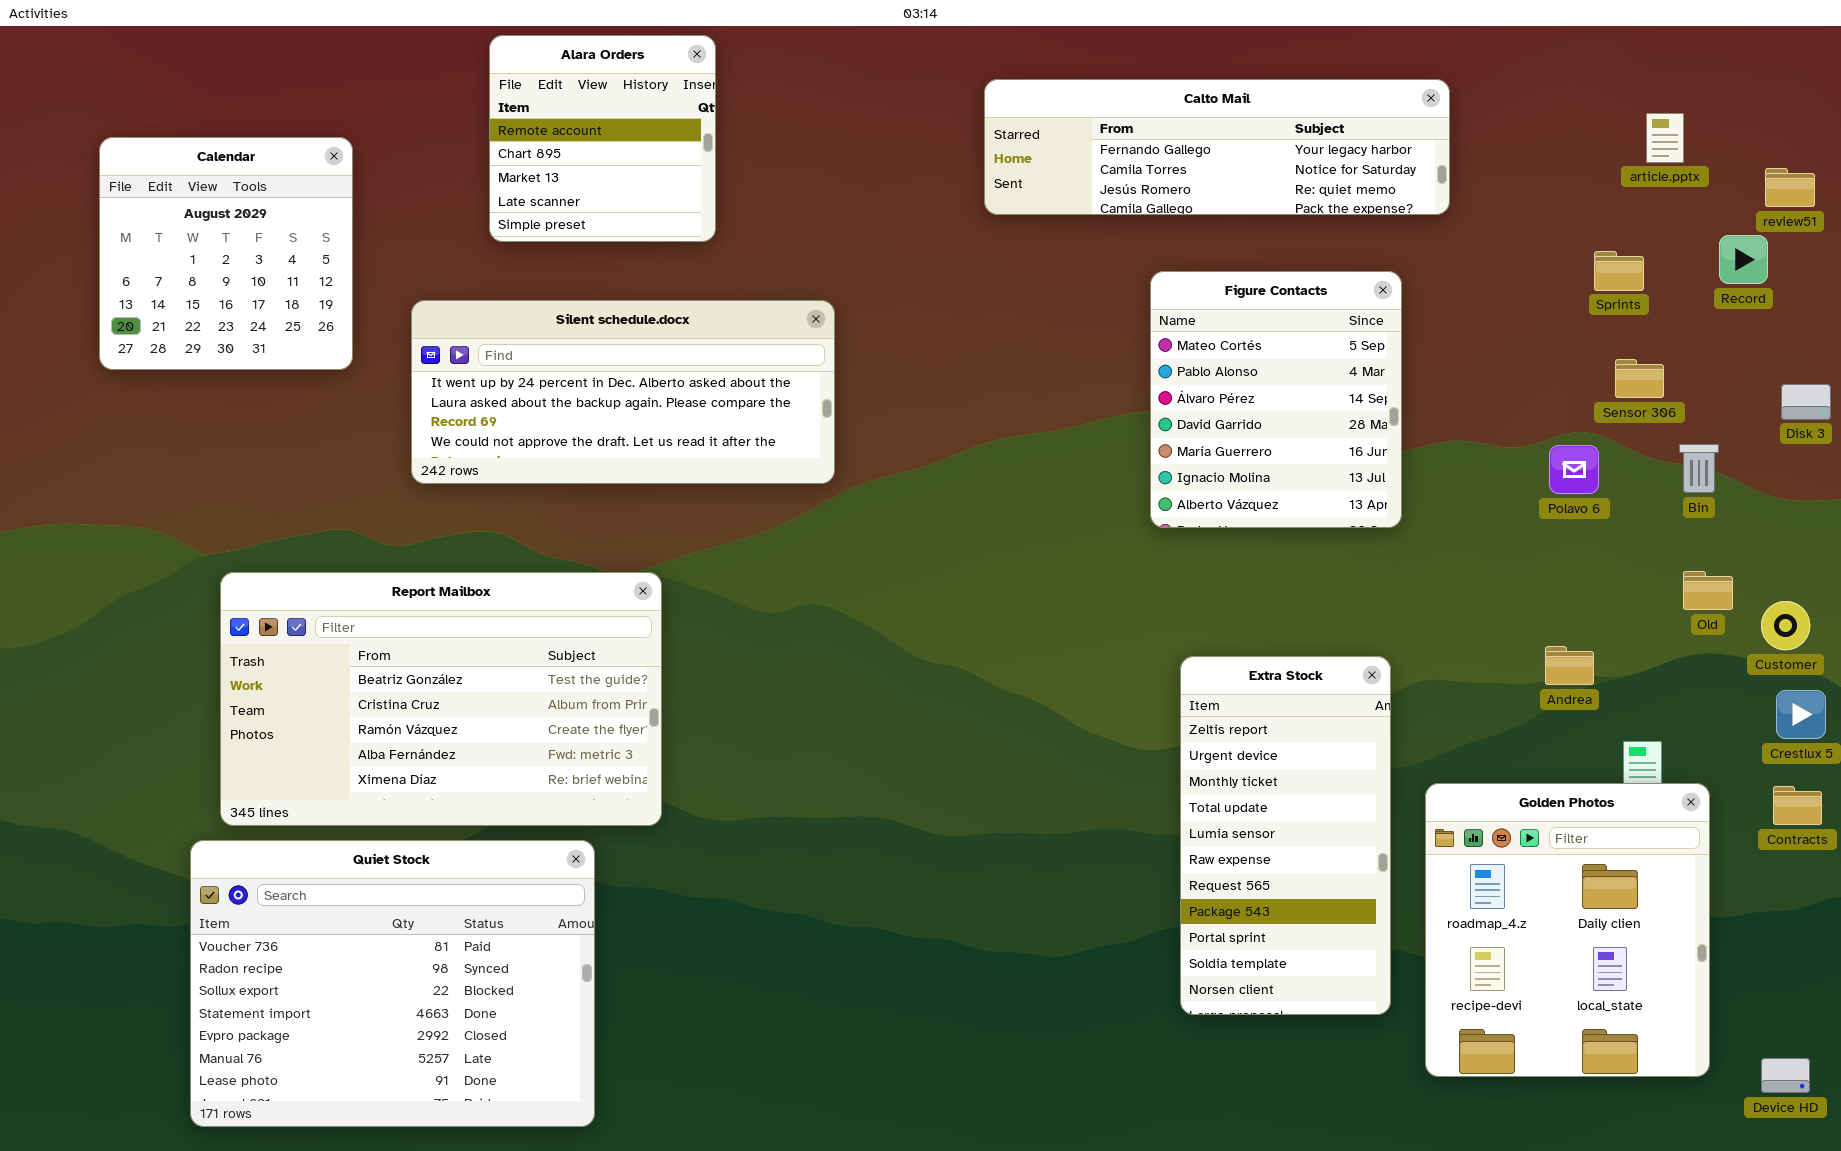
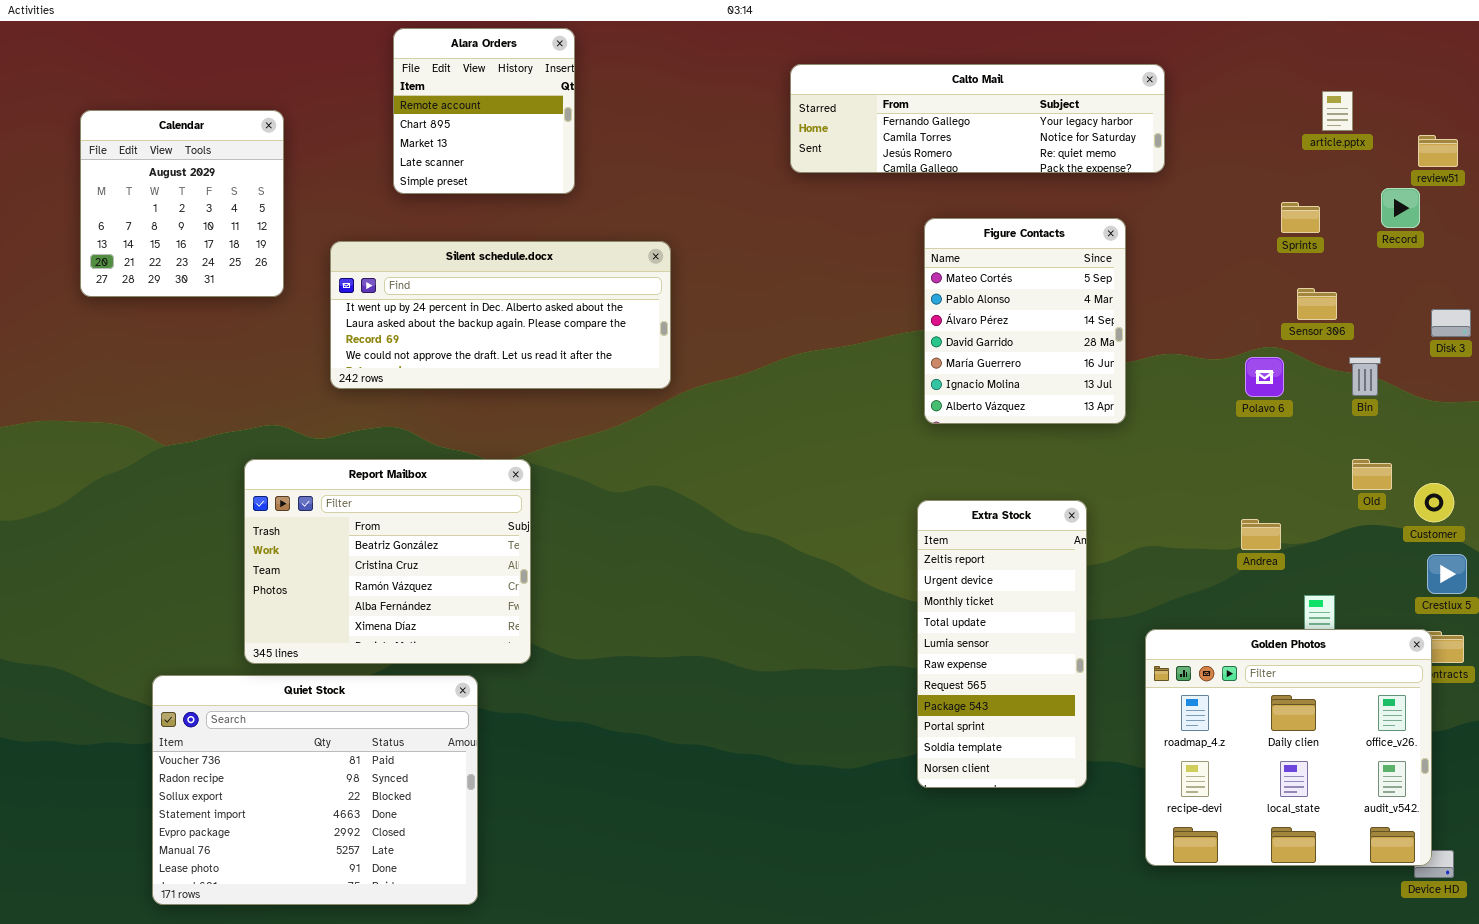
Report Mailbox: [220,572,662,826] -> [244,459,531,664], resized
Extra Stock: [1180,656,1391,1015] -> [917,500,1087,788], moved
Golden Photos: [1425,783,1710,1077] -> [1145,629,1432,866], resized

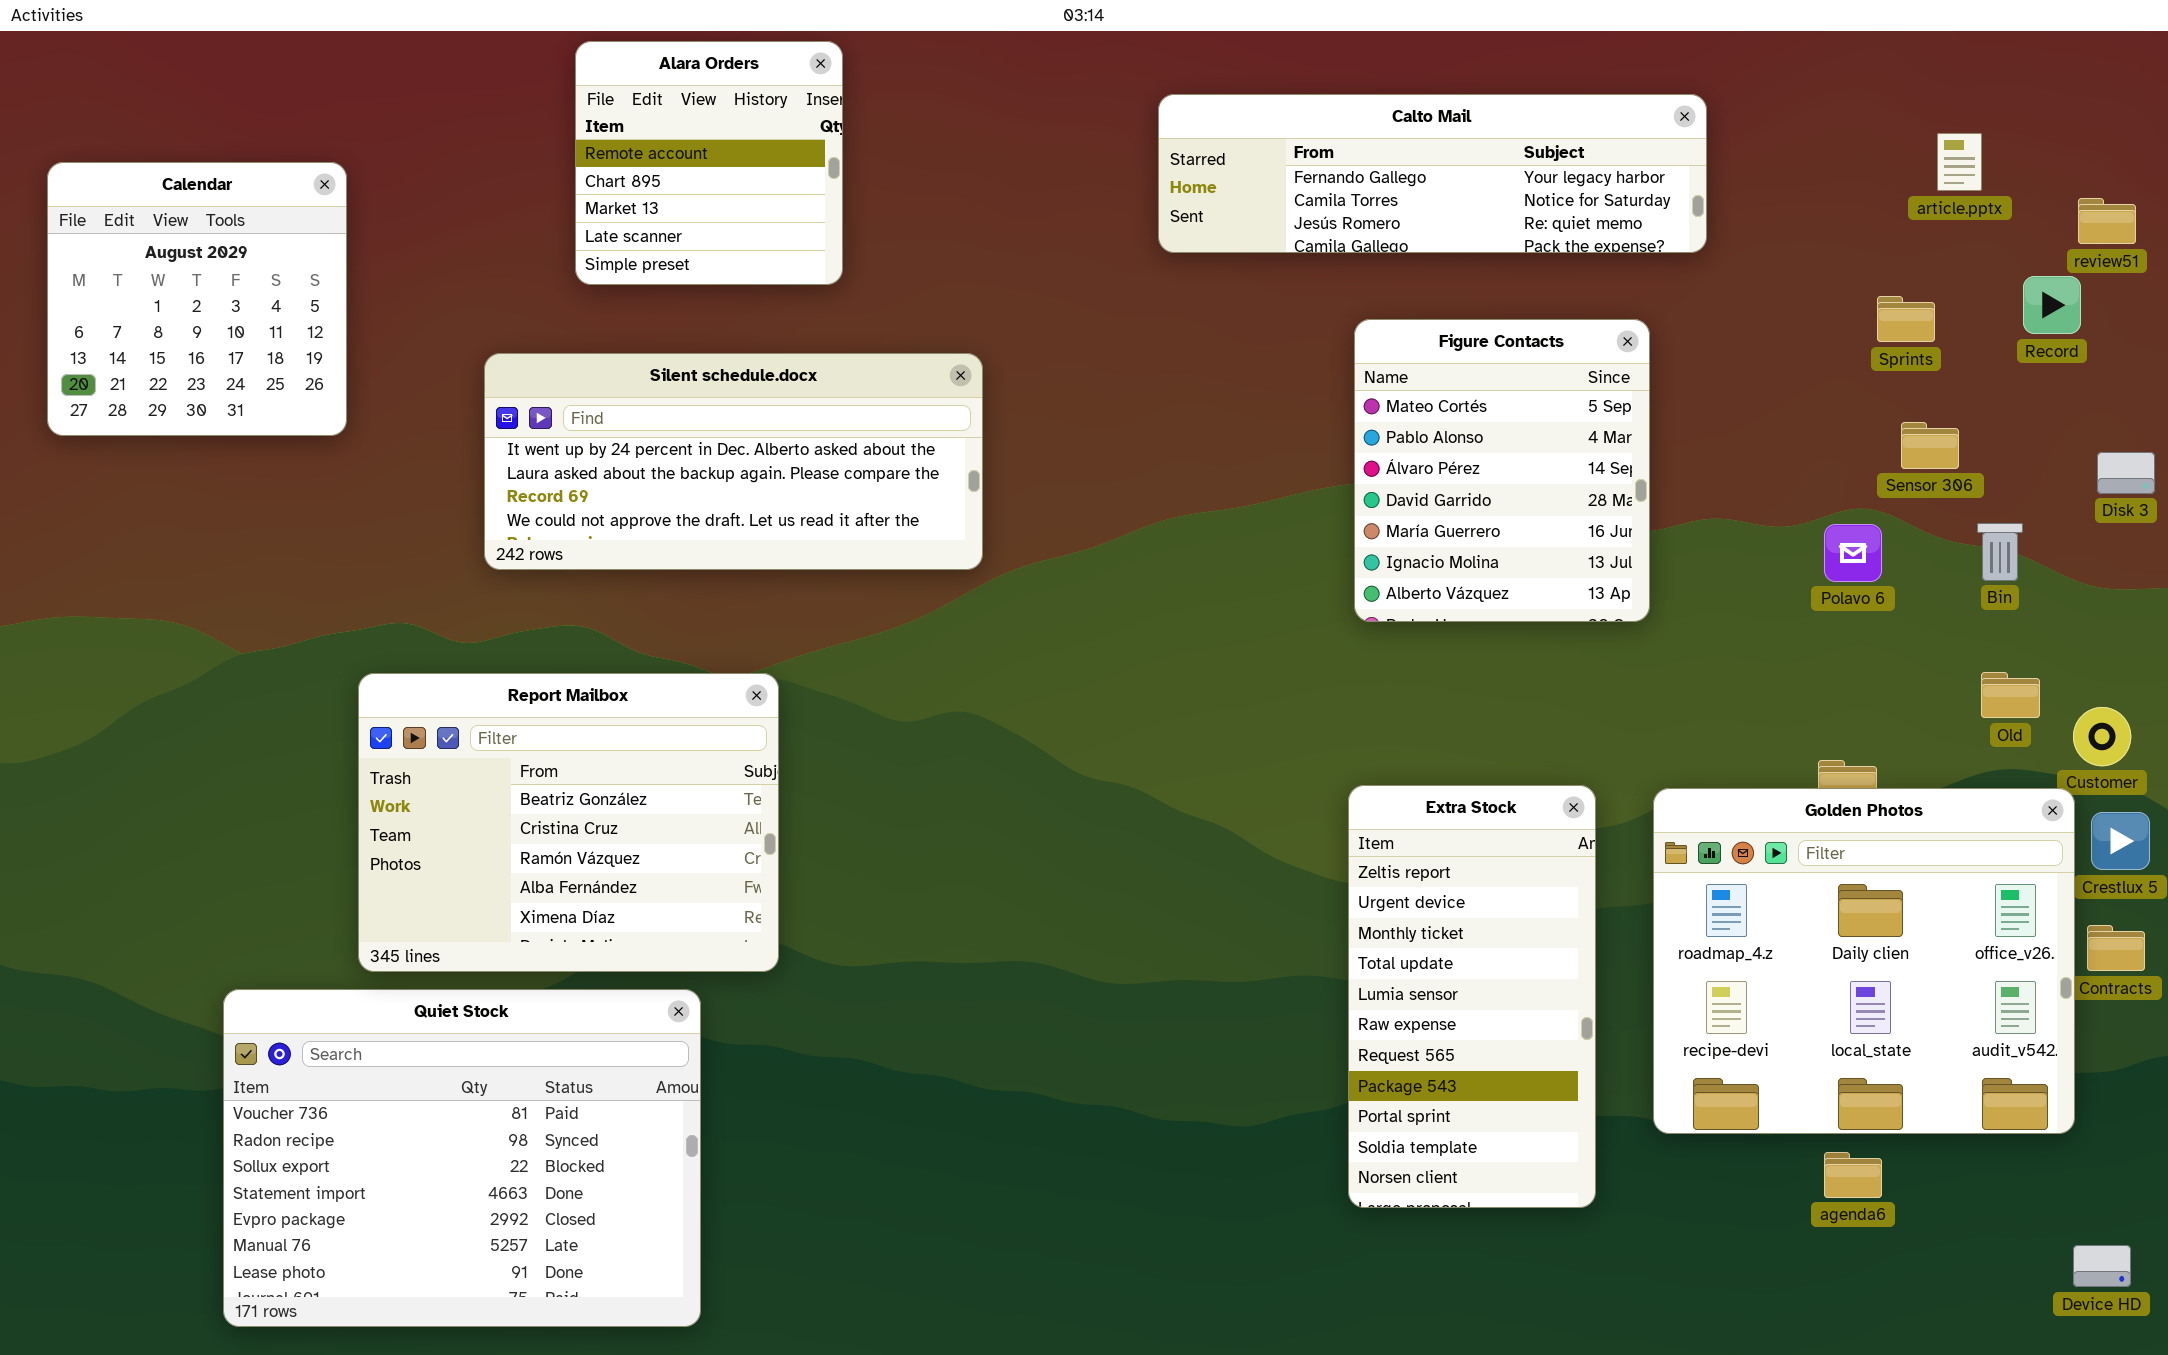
Calendar: [80,110,284,297] -> [47,162,347,436], moved
Extra Stock: [917,500,1087,788] -> [1348,785,1596,1208], moved
Golden Photos: [1145,629,1432,866] -> [1653,788,2075,1134], moved

